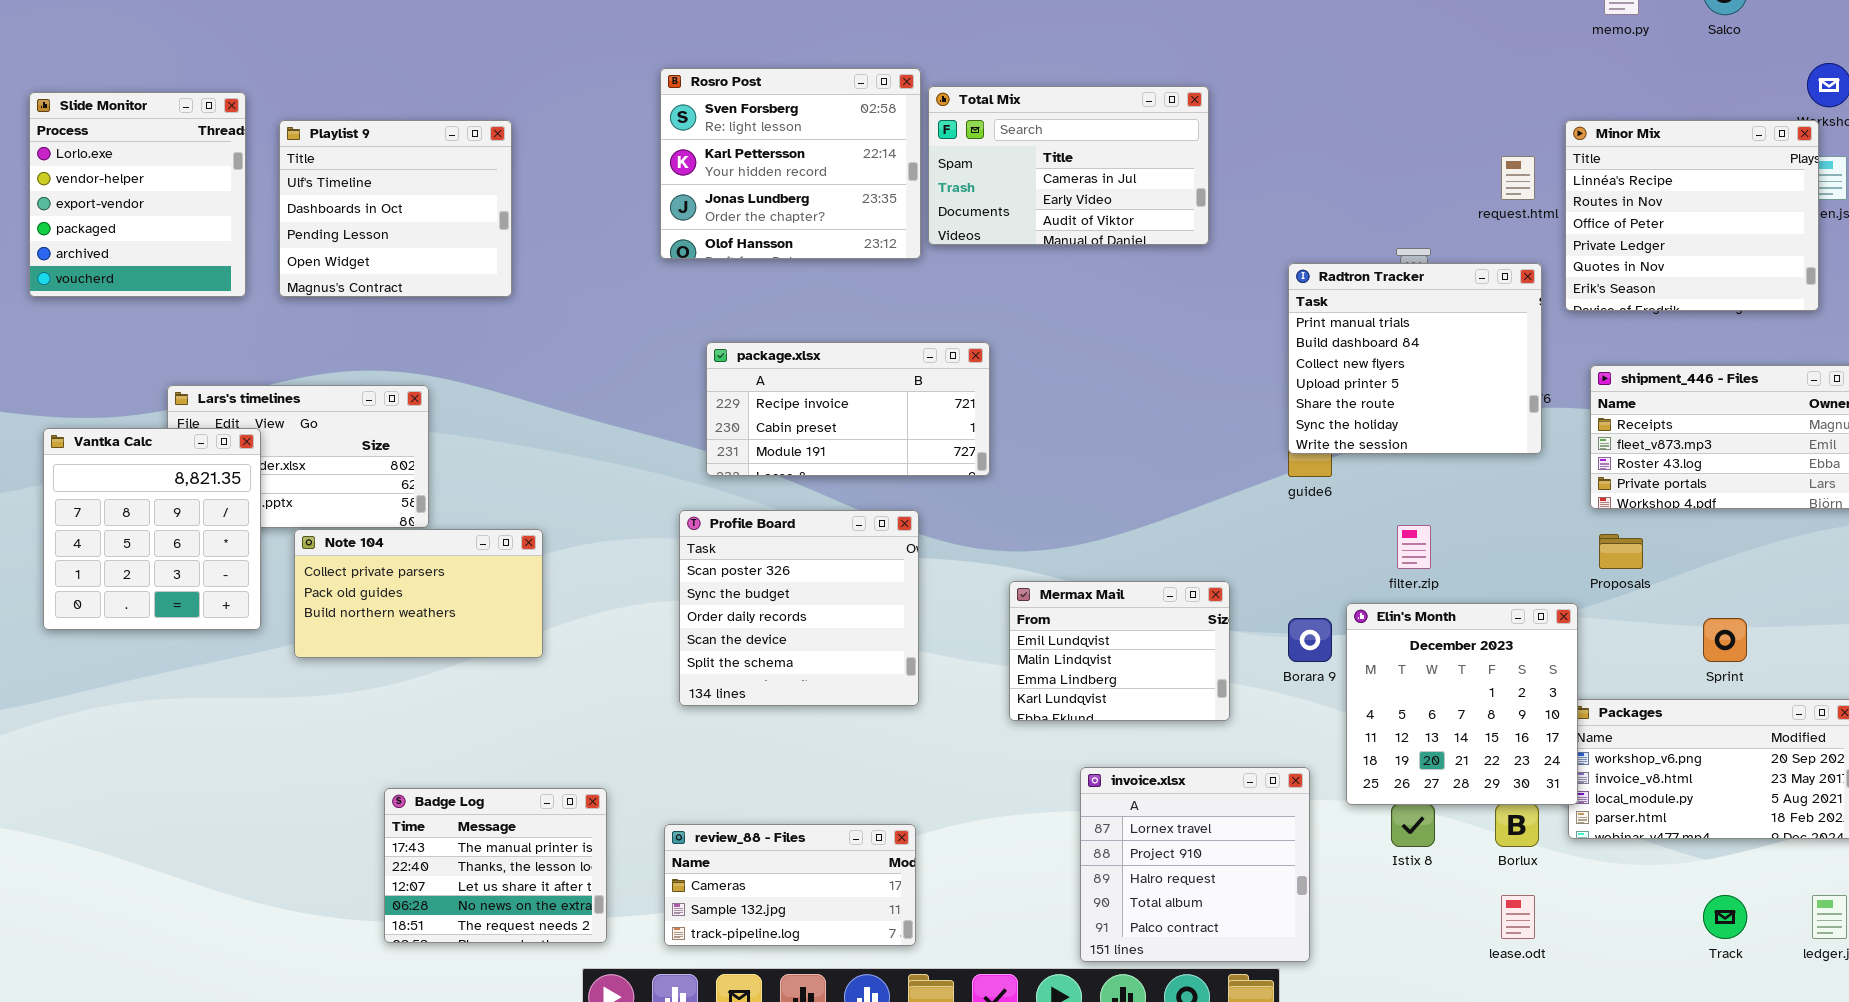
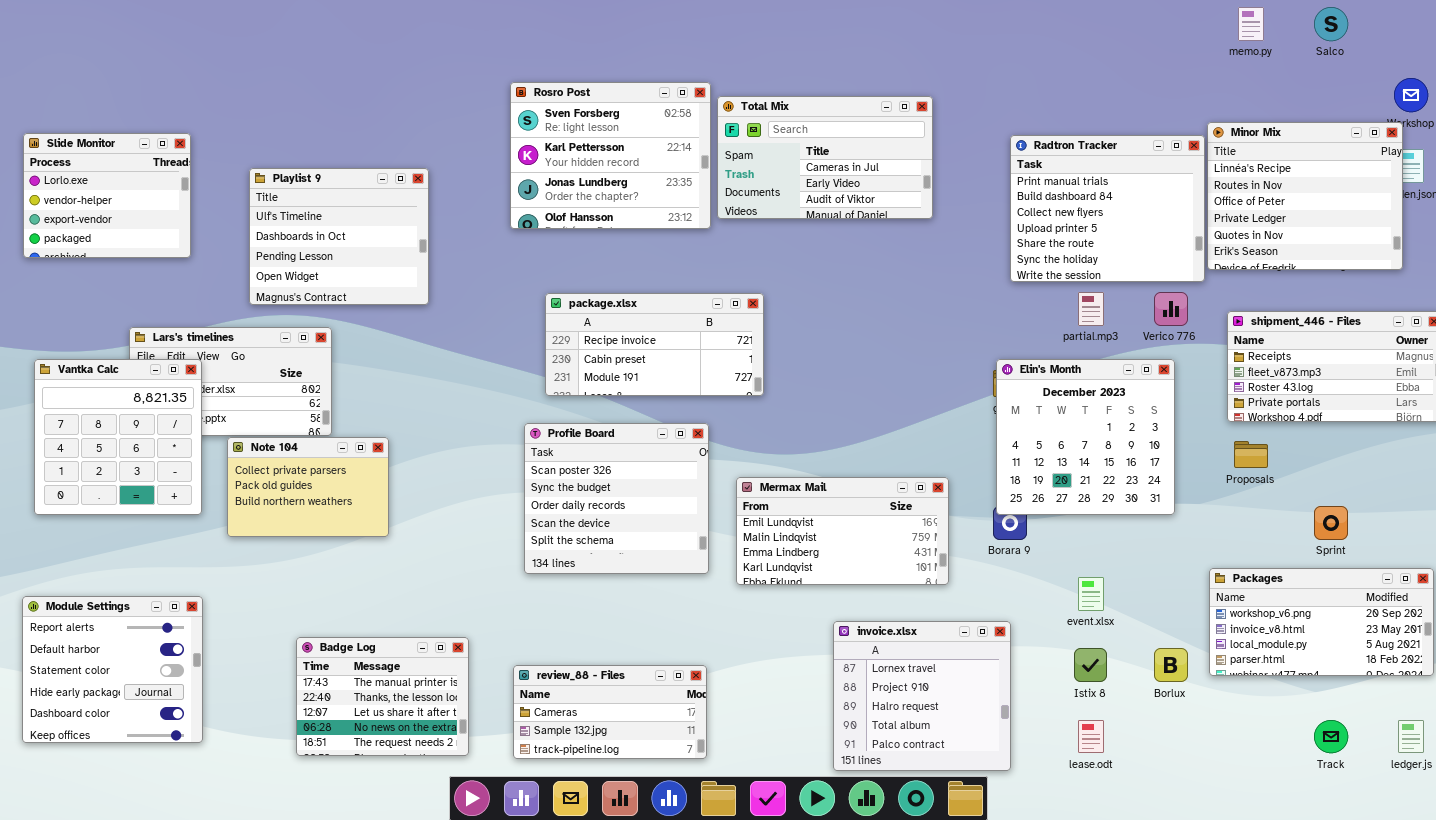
Slide Monitor: [29,92,246,297] -> [23,133,191,258], resized
Playlist 9: [279,120,512,297] -> [249,168,429,305], moved
Radtron Tracker: [1288,263,1542,454] -> [1010,135,1205,282], moved
Note 104: [294,529,543,658] -> [227,437,389,537], resized
Mermax Mail: [1009,581,1230,721] -> [736,477,949,585], resized
Elin's Month: [1346,603,1578,805] -> [996,359,1175,515], moved
Module Settings: none -> [22,596,203,743], opened
lease.odt: [1501,895,1535,939] -> [1078,720,1104,753], moved

